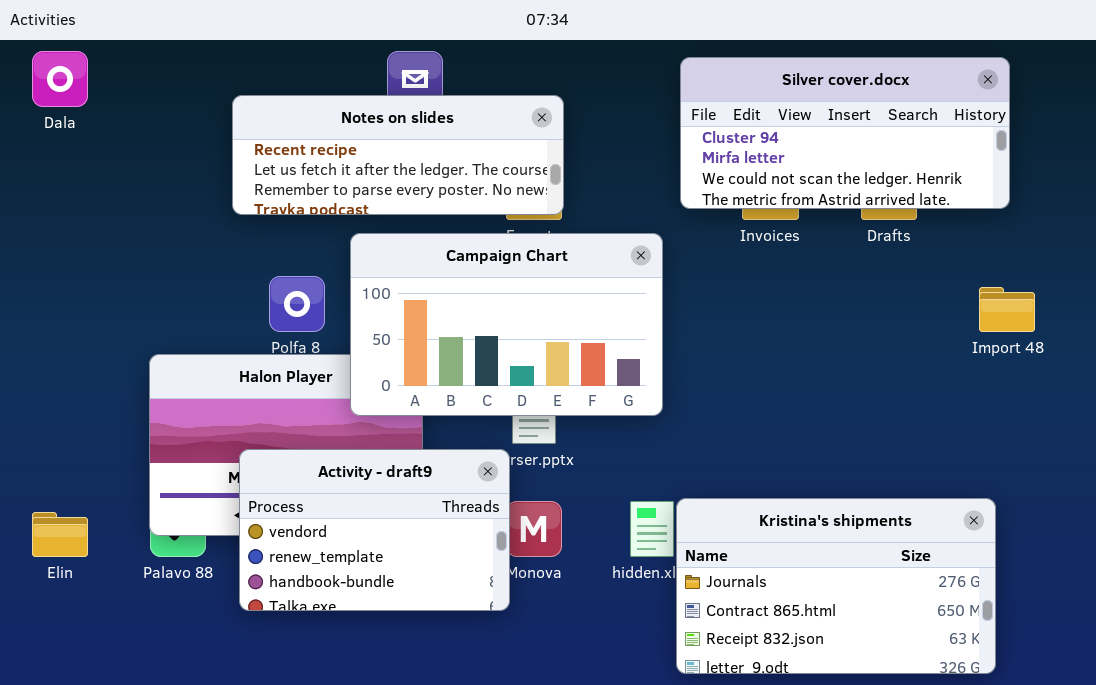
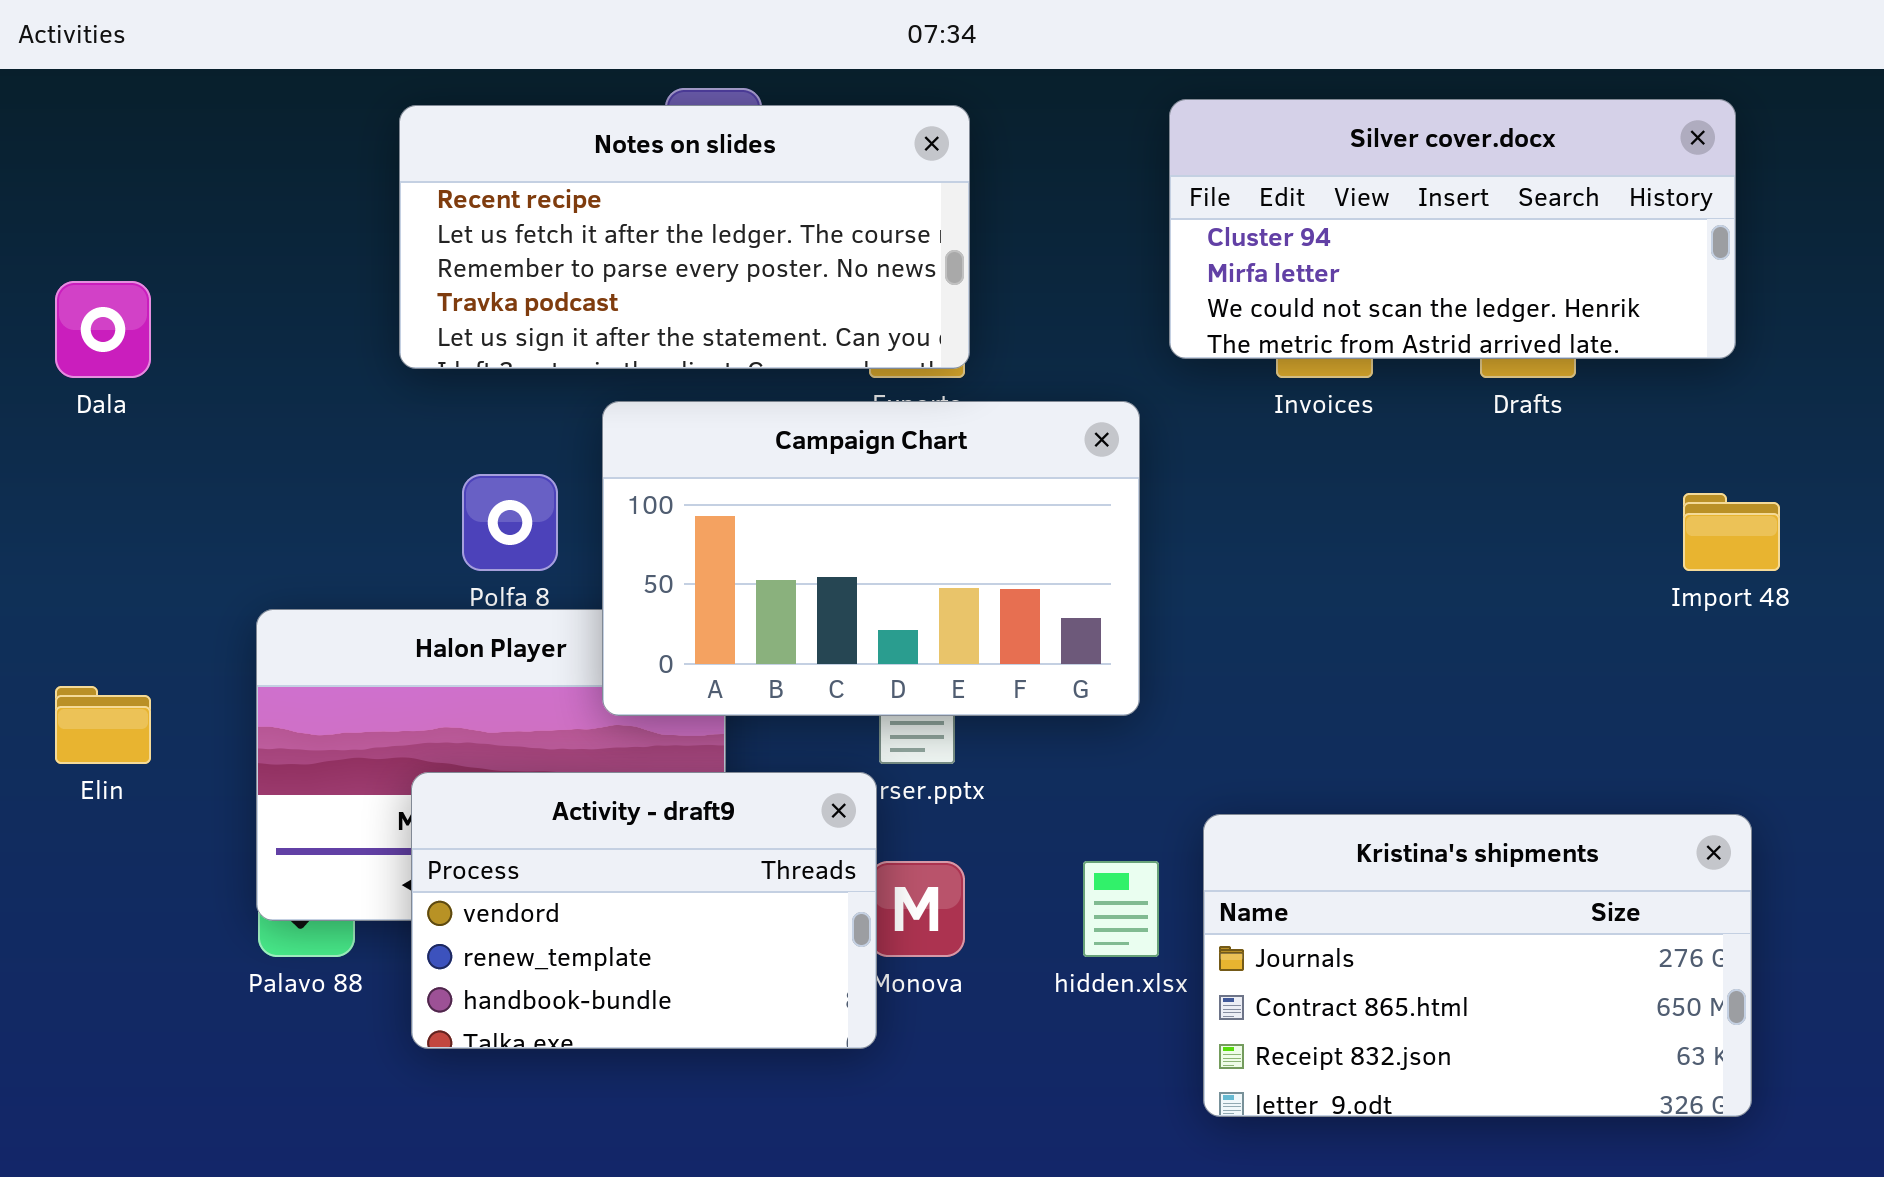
Dala: [32,51,88,107] -> [55,281,151,378], moved
Notes on slides: [232,95,564,215] -> [399,105,970,369], resized
Kristina's shipments: [676,498,996,674] -> [1203,814,1752,1117], moved
Elin: [32,512,88,557] -> [55,686,151,764], moved

